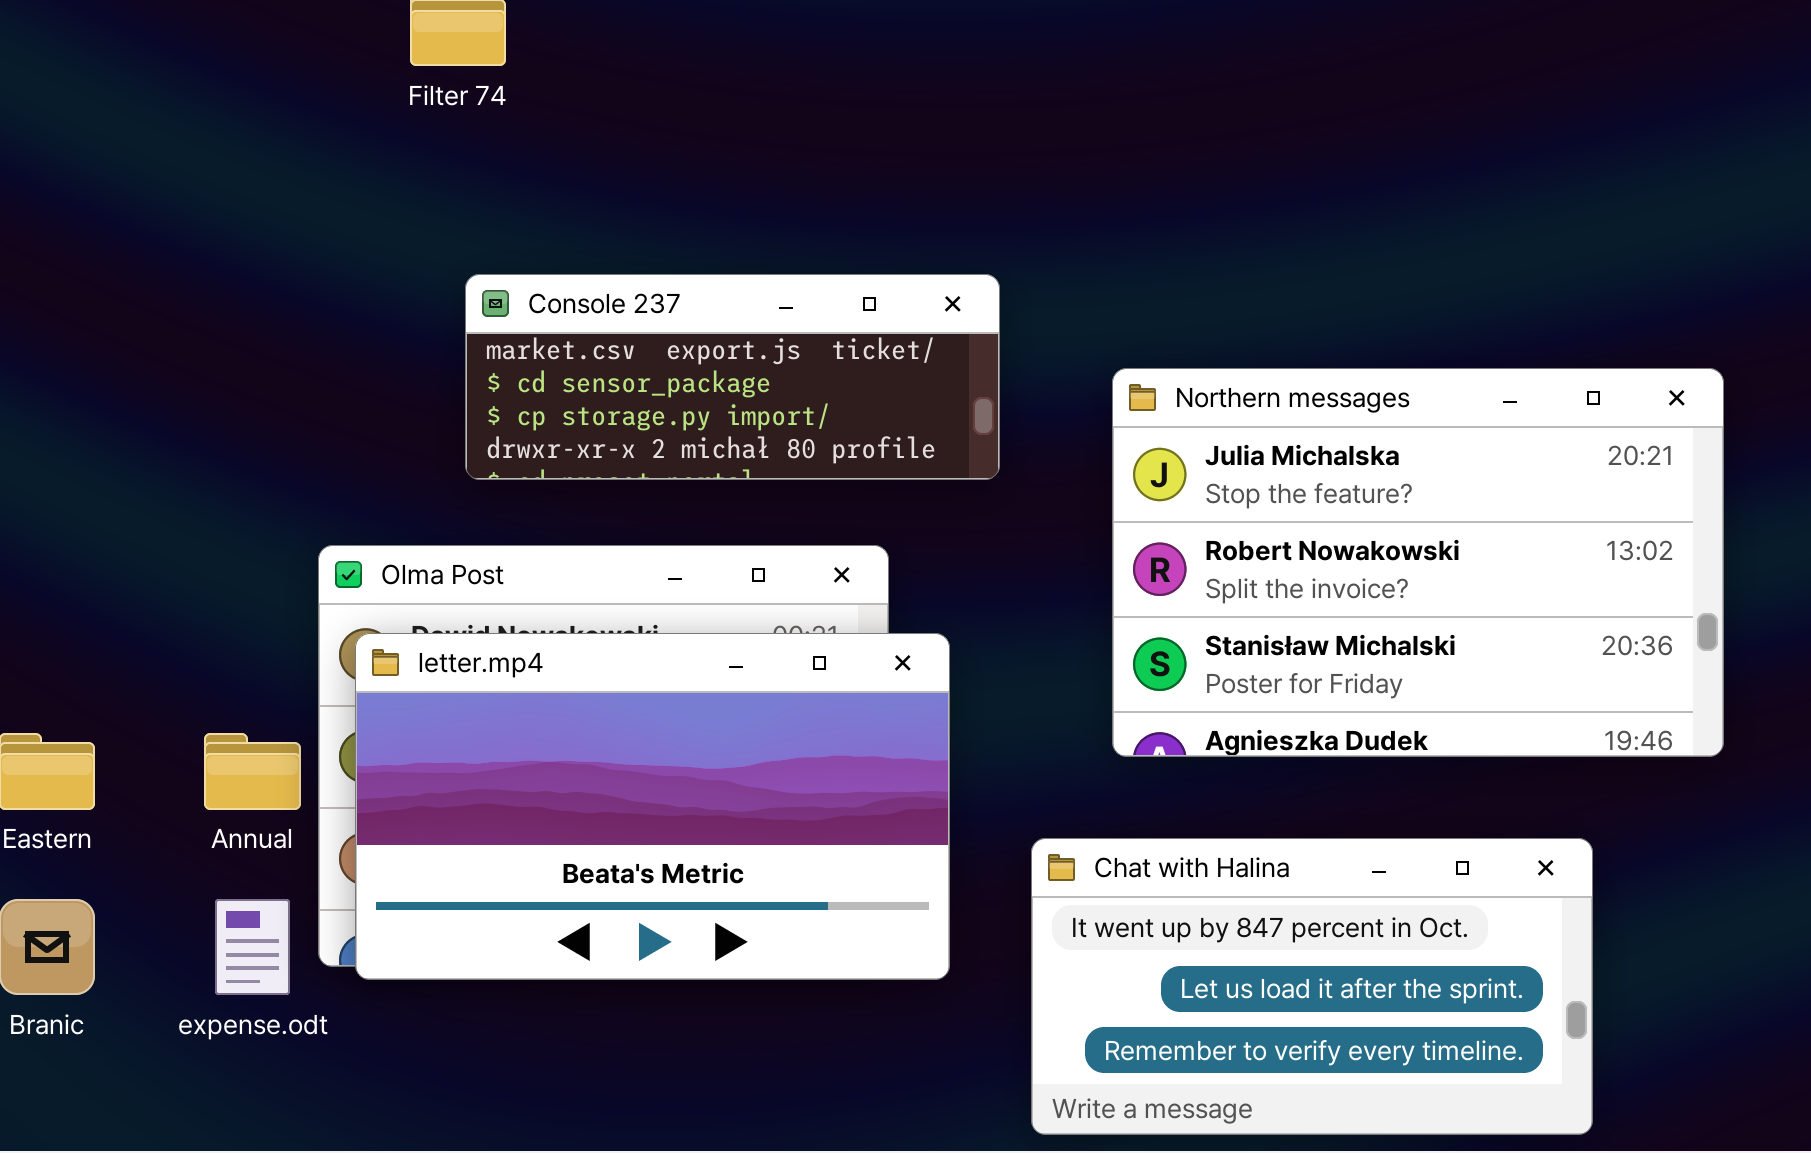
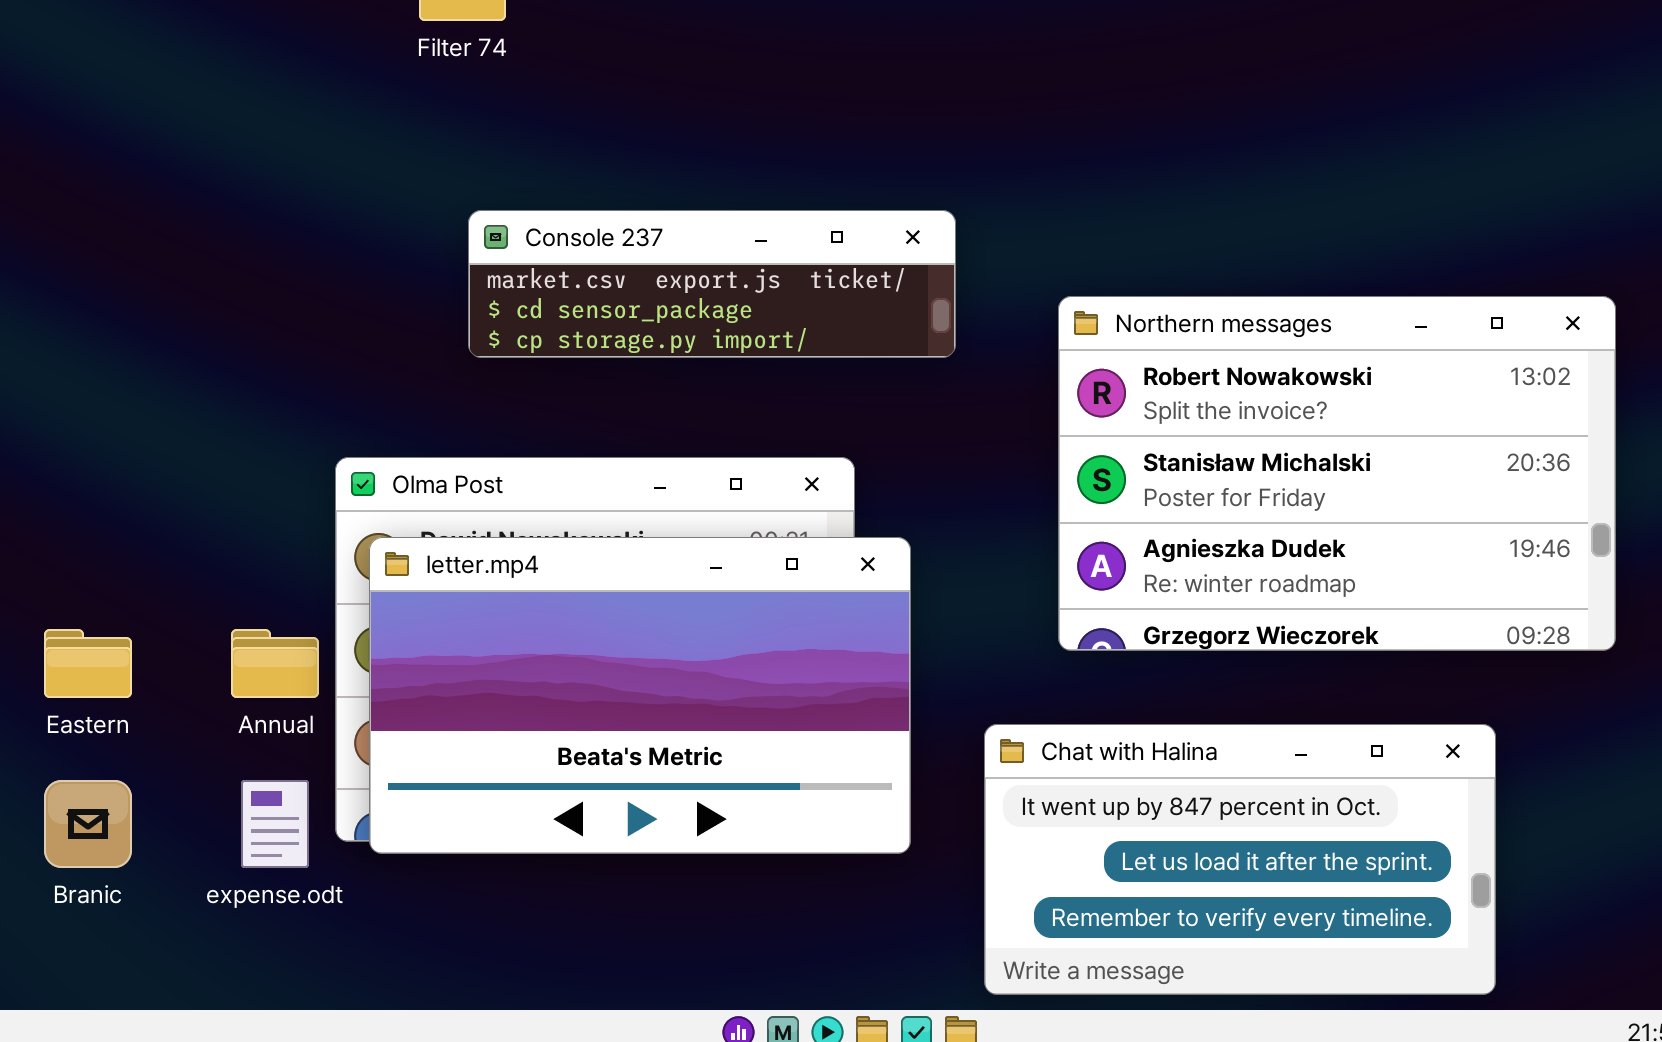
Console 237: [465,274,1000,480] -> [468,210,956,358], resized
Northern messages: [1112,368,1724,757] -> [1058,296,1616,651], scrolled down 1 row

